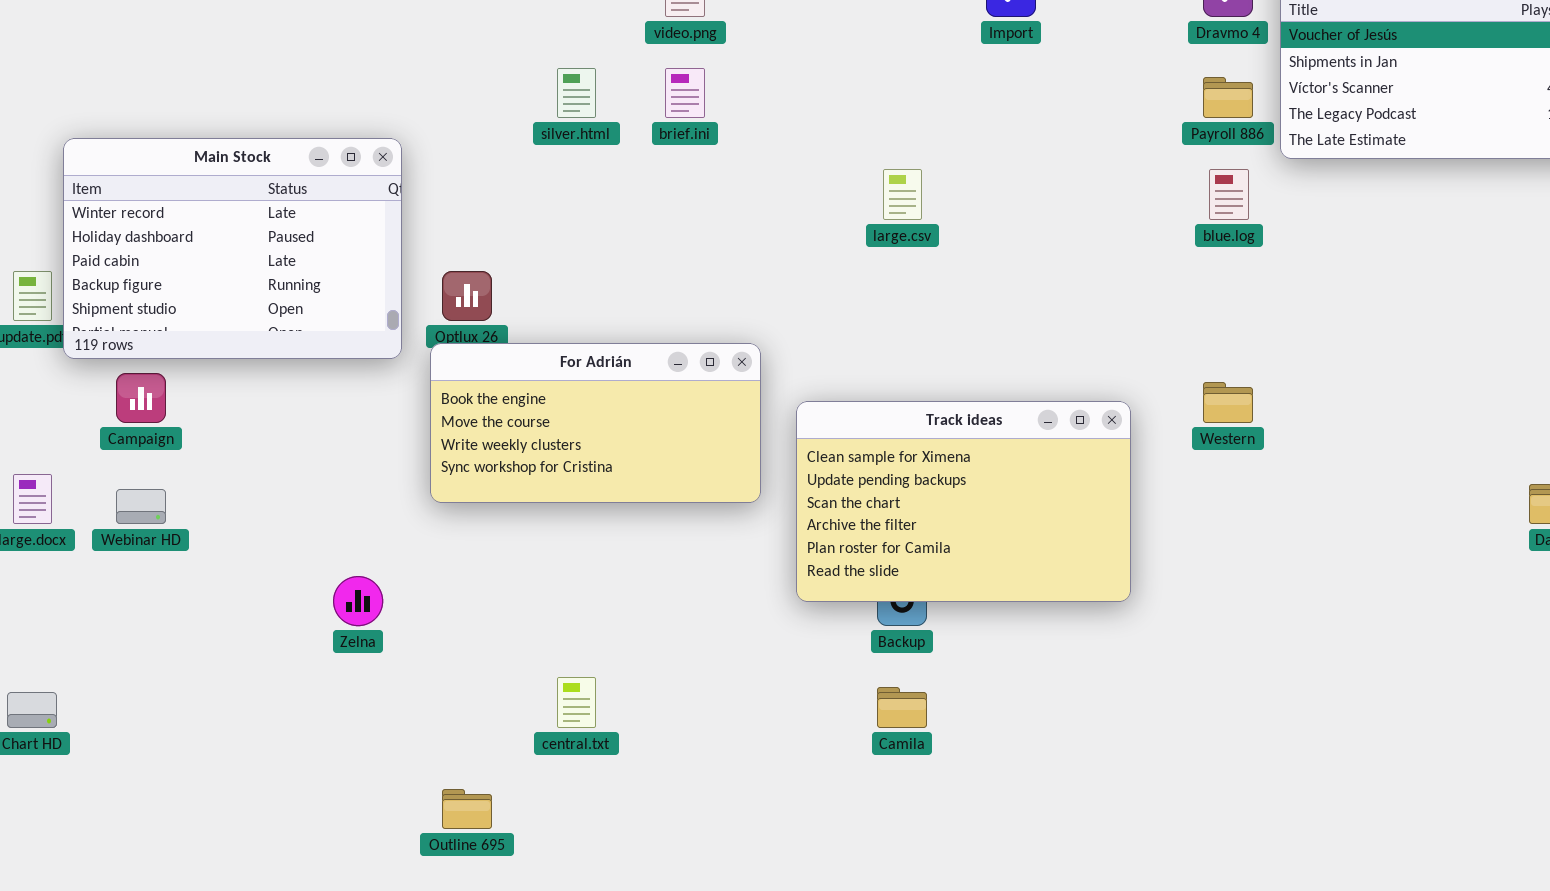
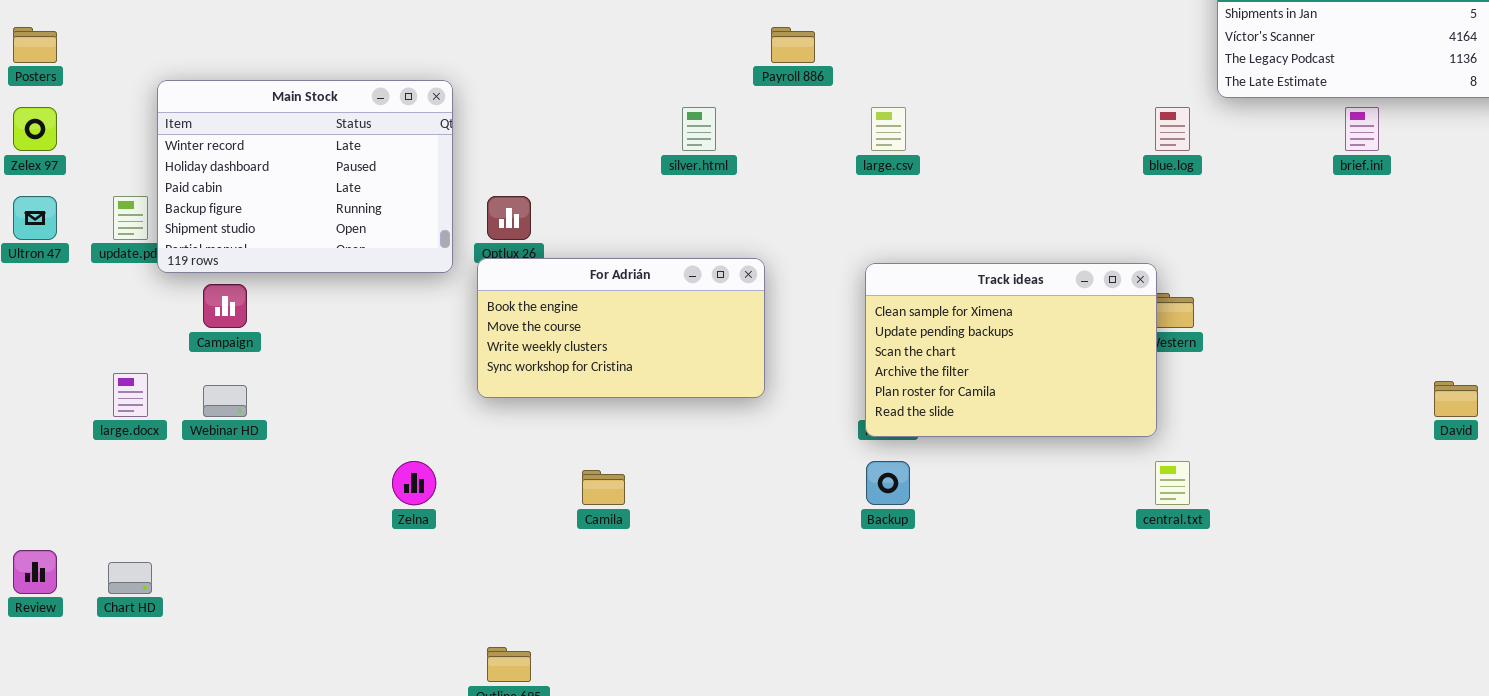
silver.html: [557,68,596,118] -> [682,107,716,151], moved
brief.ini: [665,68,705,118] -> [1345,107,1379,151], moved
Payroll 886: [1203,77,1253,118] -> [771,27,815,63], moved
Track ideas: [796,401,1131,602] -> [865,263,1157,437], moved
central.txt: [557,677,596,728] -> [1155,461,1190,505], moved
Camila: [877,687,927,728] -> [582,470,625,505], moved

